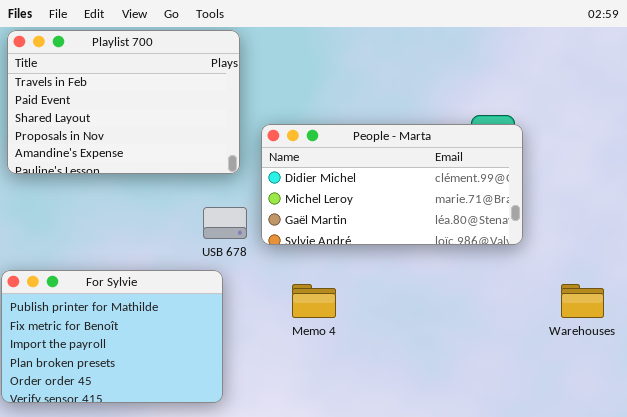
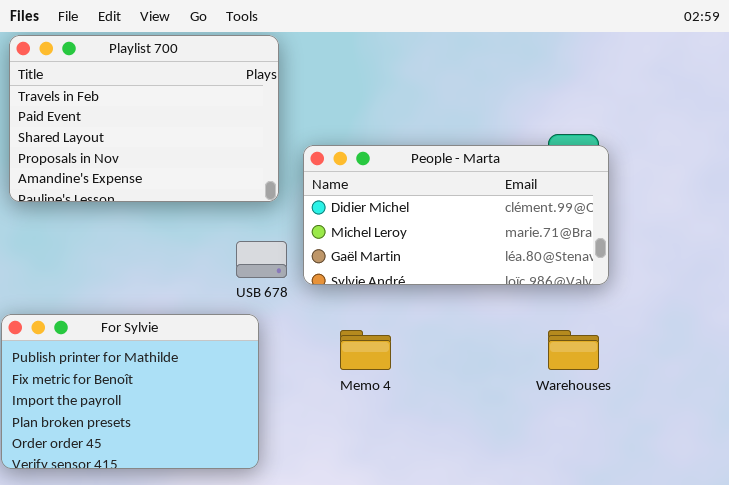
Warehouses: [561,284,604,318] -> [548,330,599,370], moved

